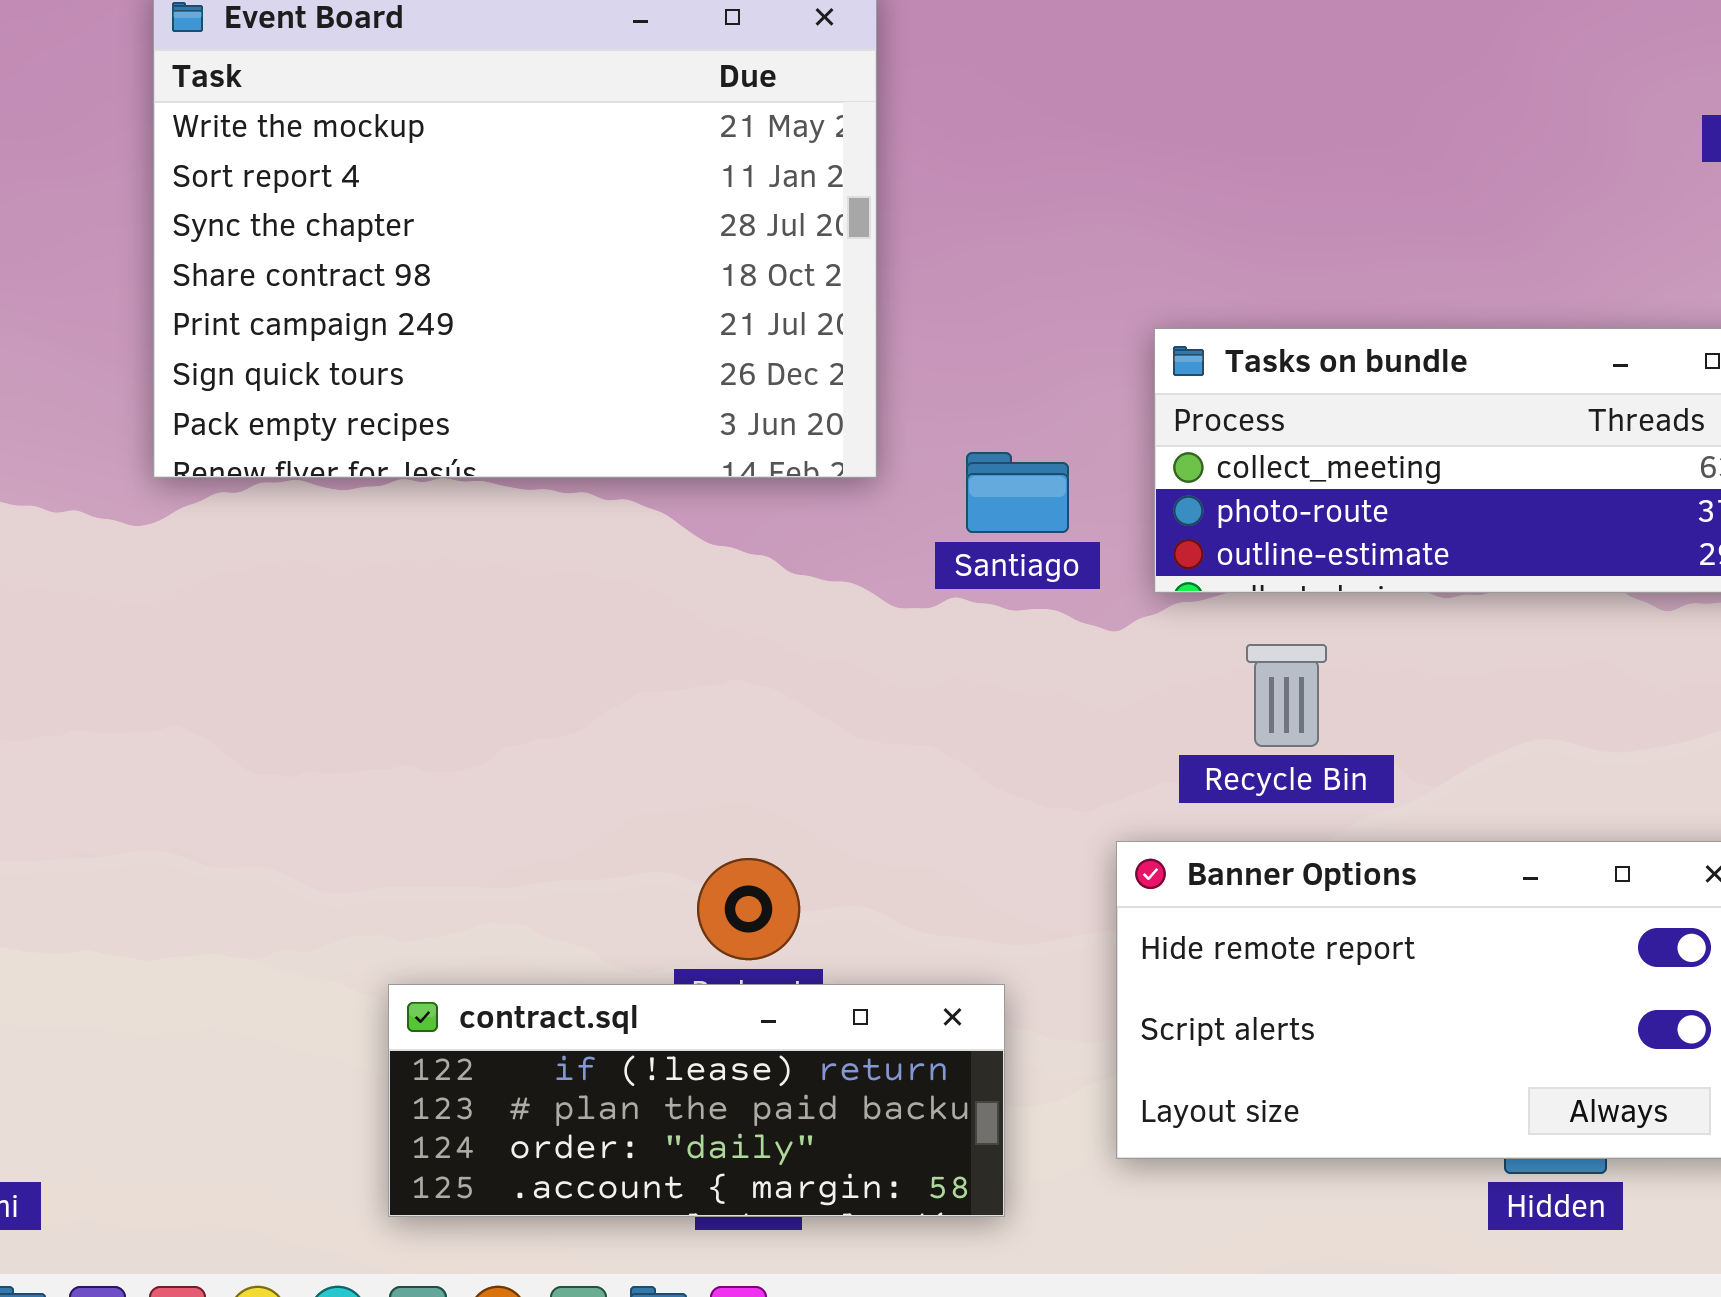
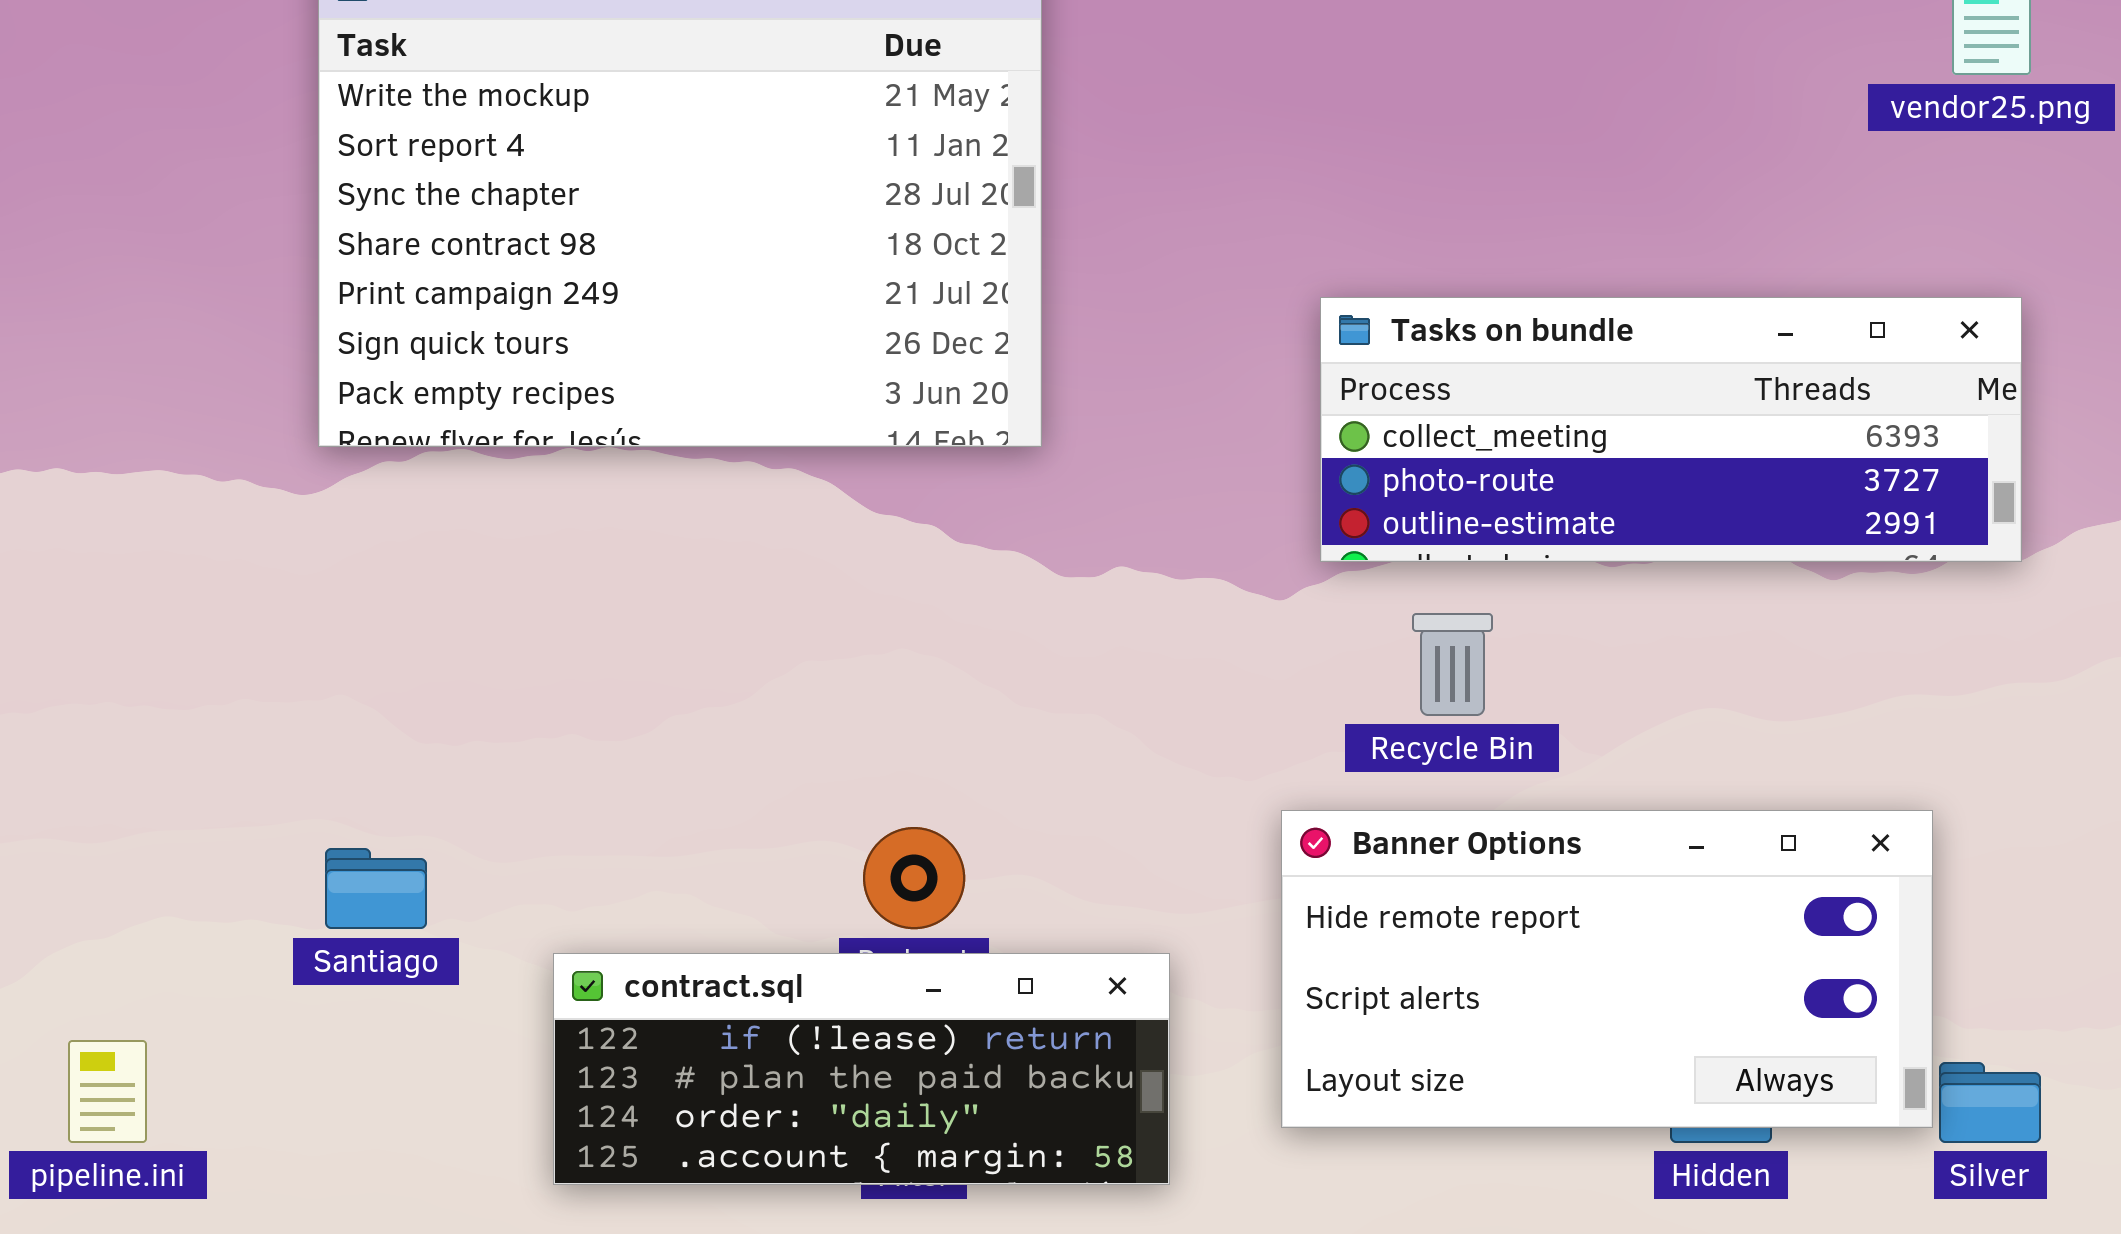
Santiago: [966,452,1069,533] -> [325,848,427,929], moved

